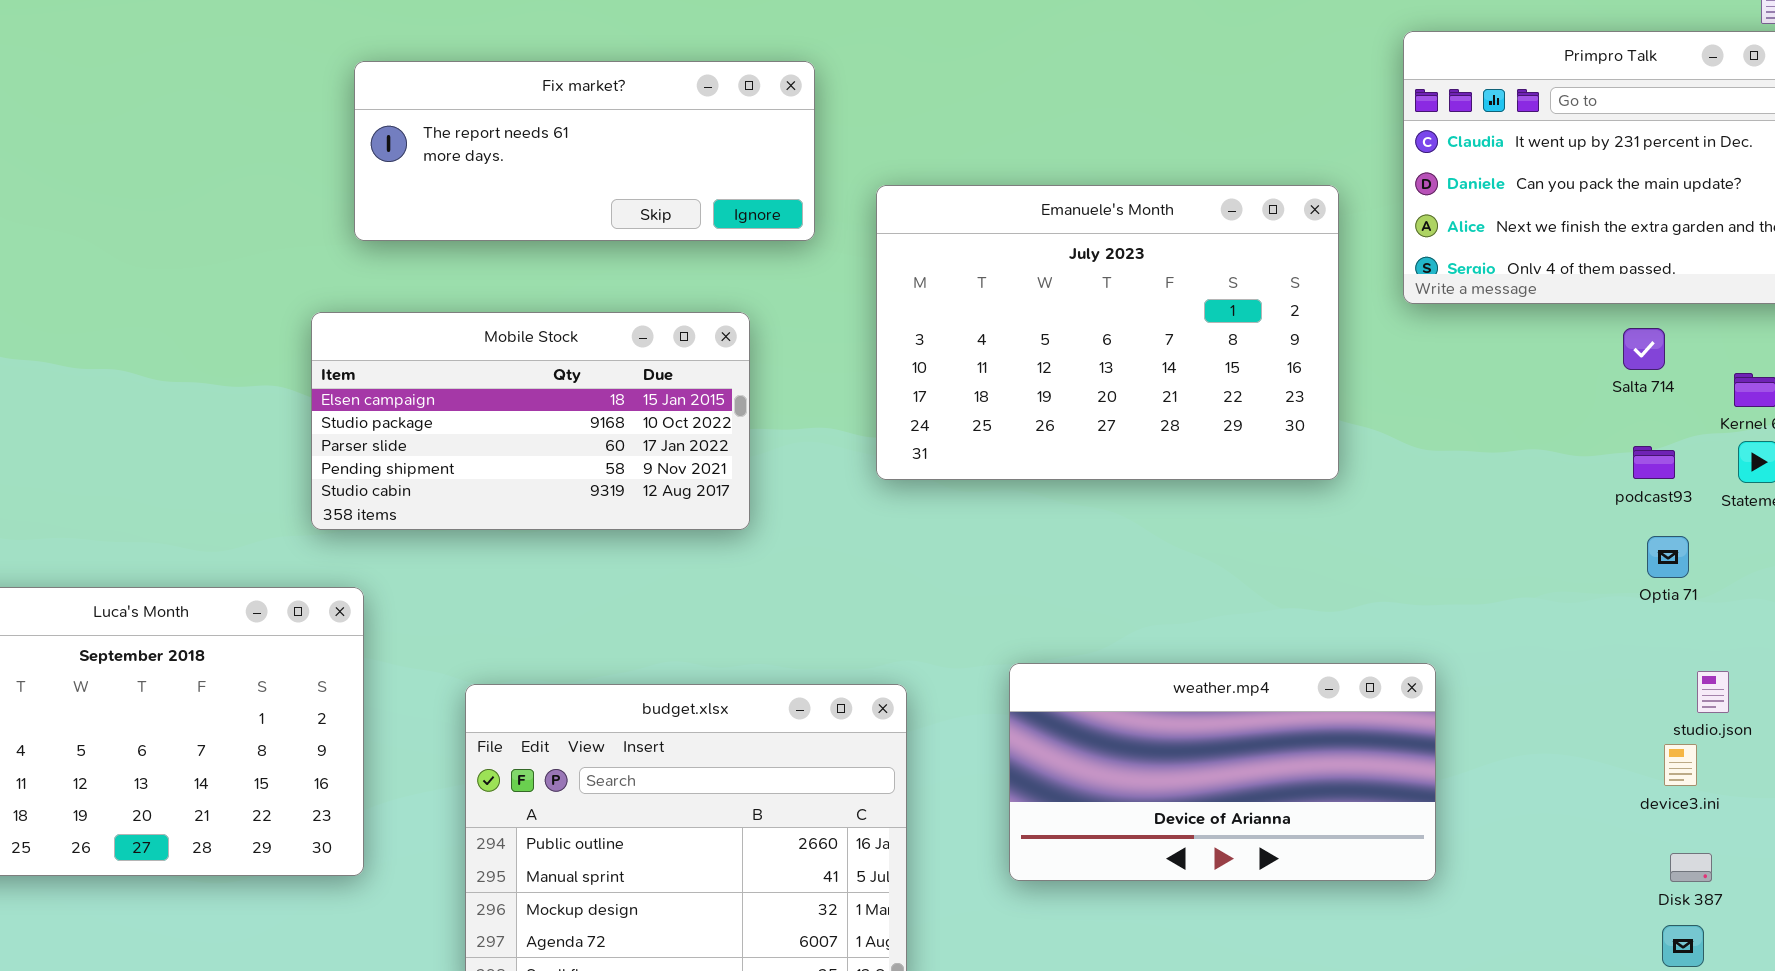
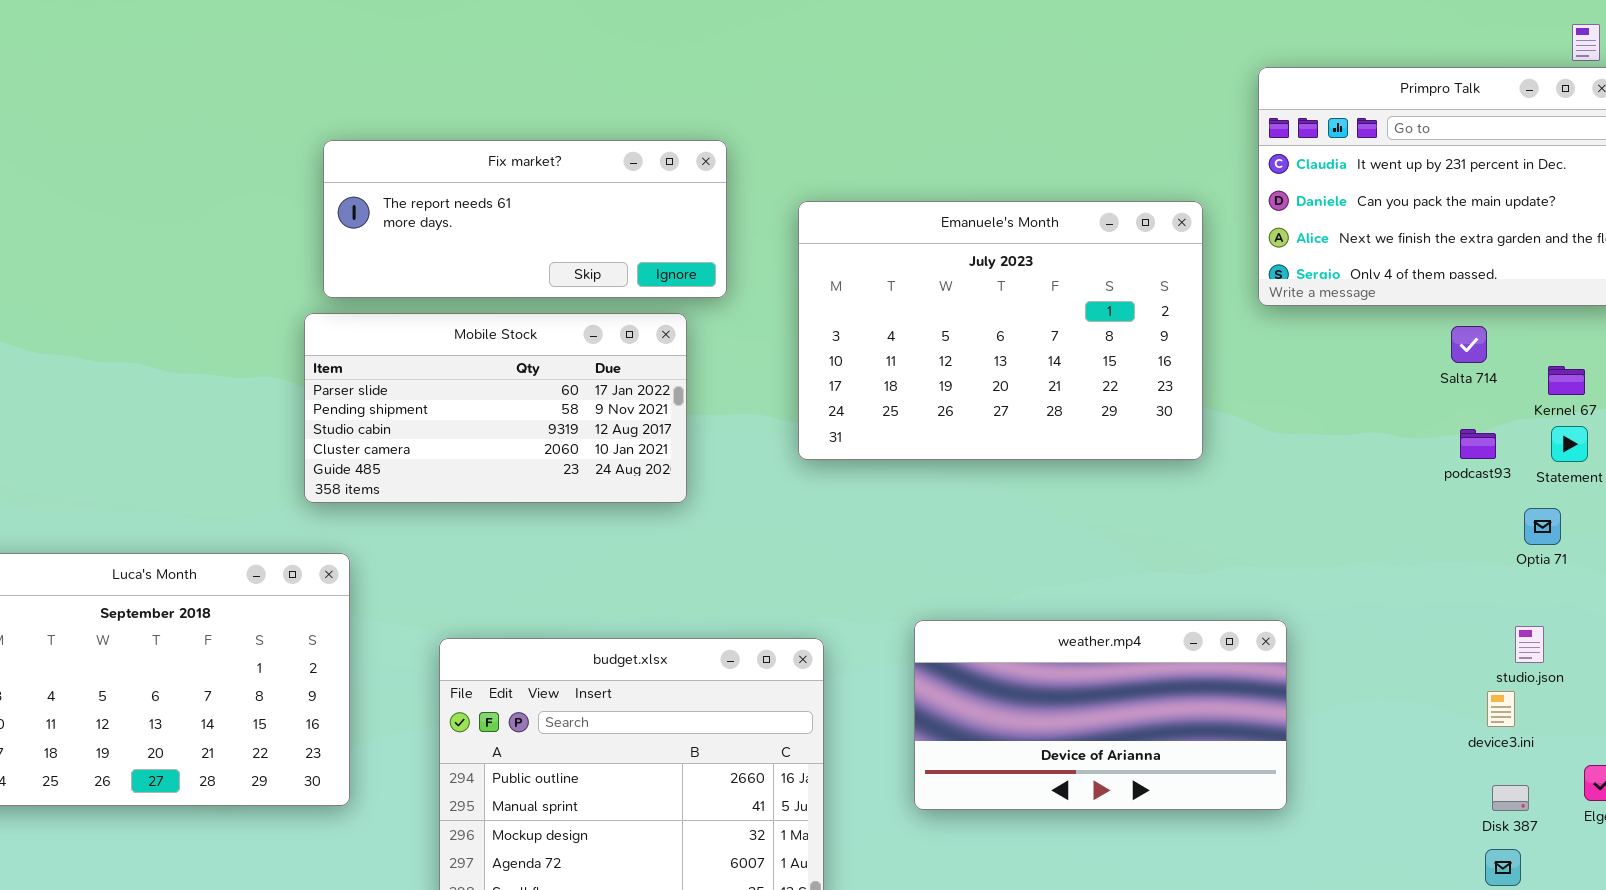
Fix market?: [354,61,815,241] -> [323,140,727,298], moved
Mobile Stock: [311,312,750,530] -> [304,313,687,503], scrolled down 2 rows
Optia 71: [1647,536,1689,578] -> [1524,508,1561,545], moved

